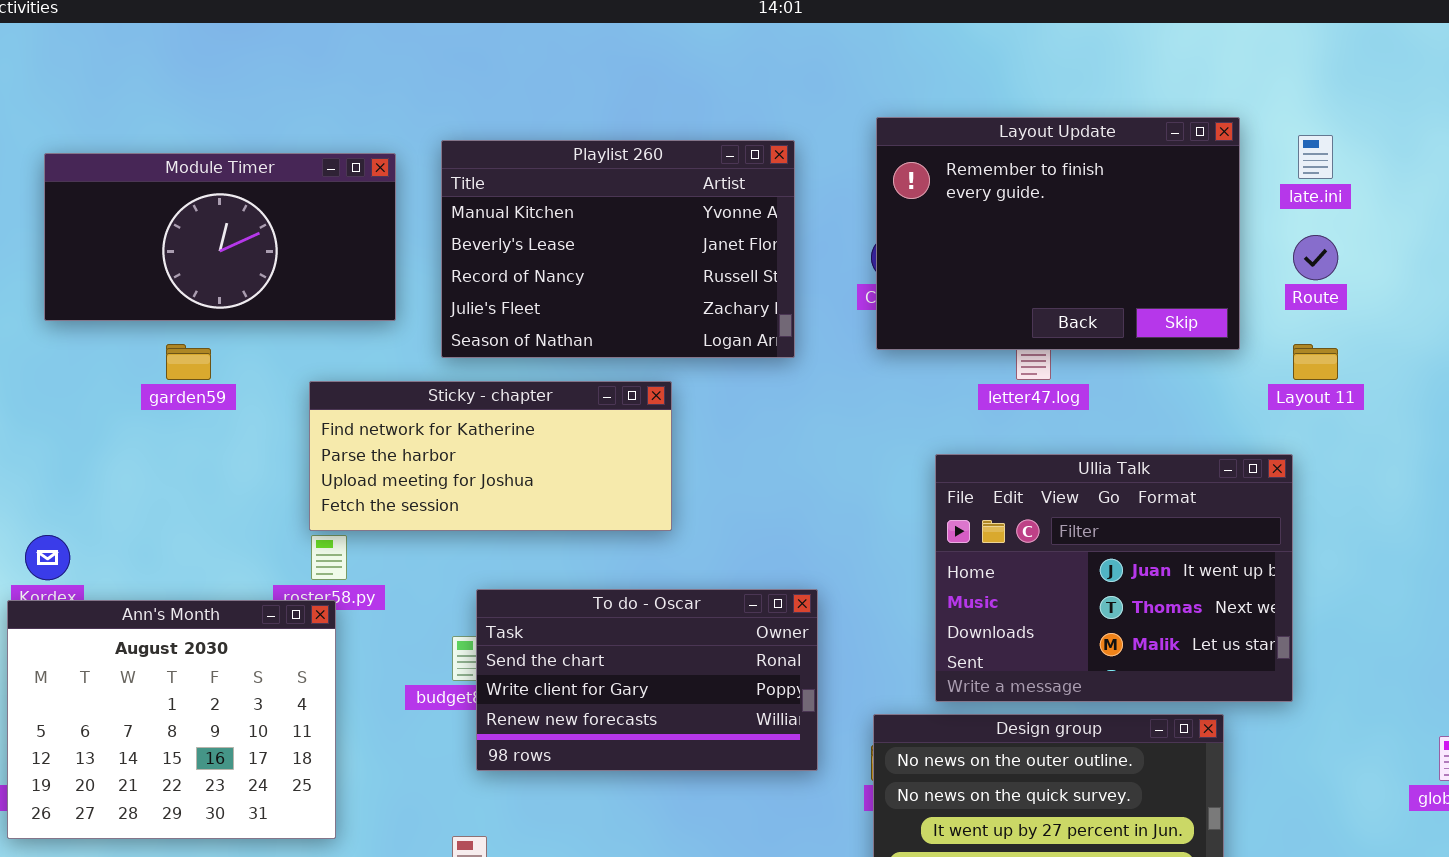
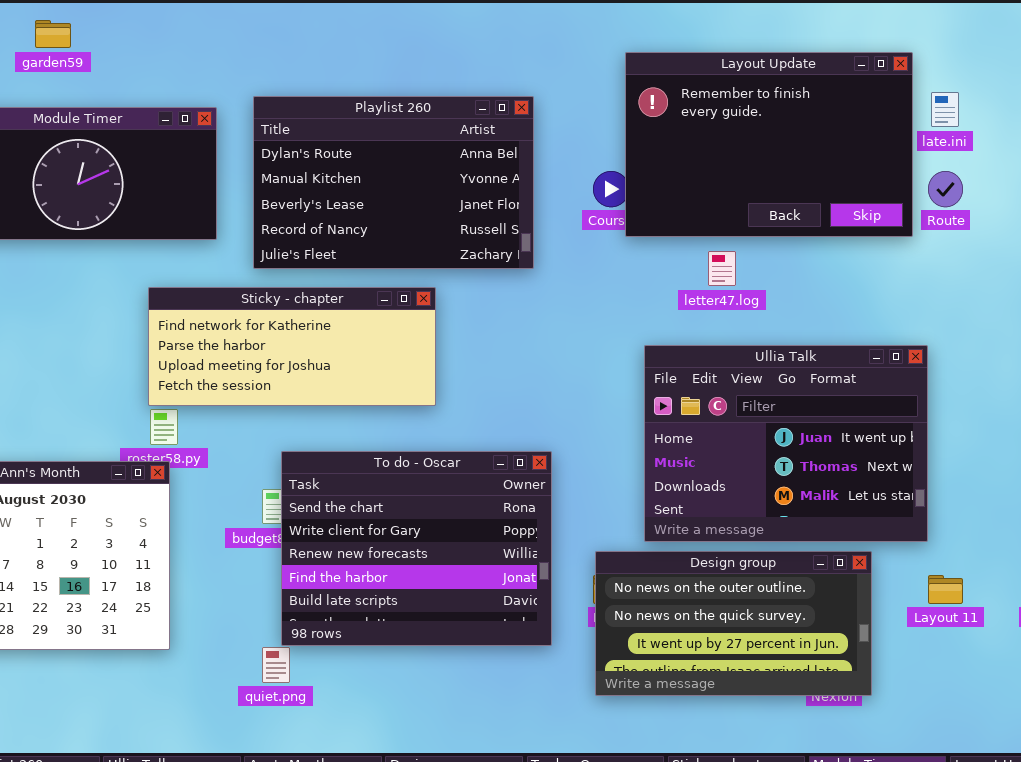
Layout Update: [876,117,1240,350] -> [625,52,913,237], moved
Playlist 260: [441,140,795,358] -> [253,96,534,269], scrolled up 1 row
garden59: [166,344,211,380] -> [35,20,71,48], moved
Layout 11: [1293,344,1338,380] -> [928,575,963,604], moved
To do - Oscar: [476,589,818,771] -> [281,451,552,646], resized

